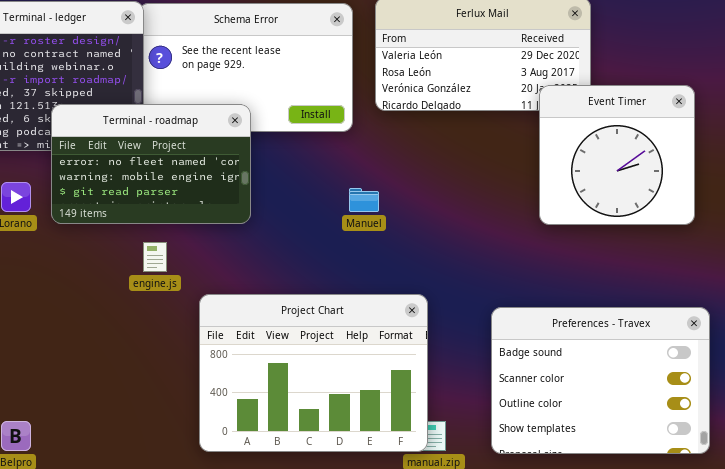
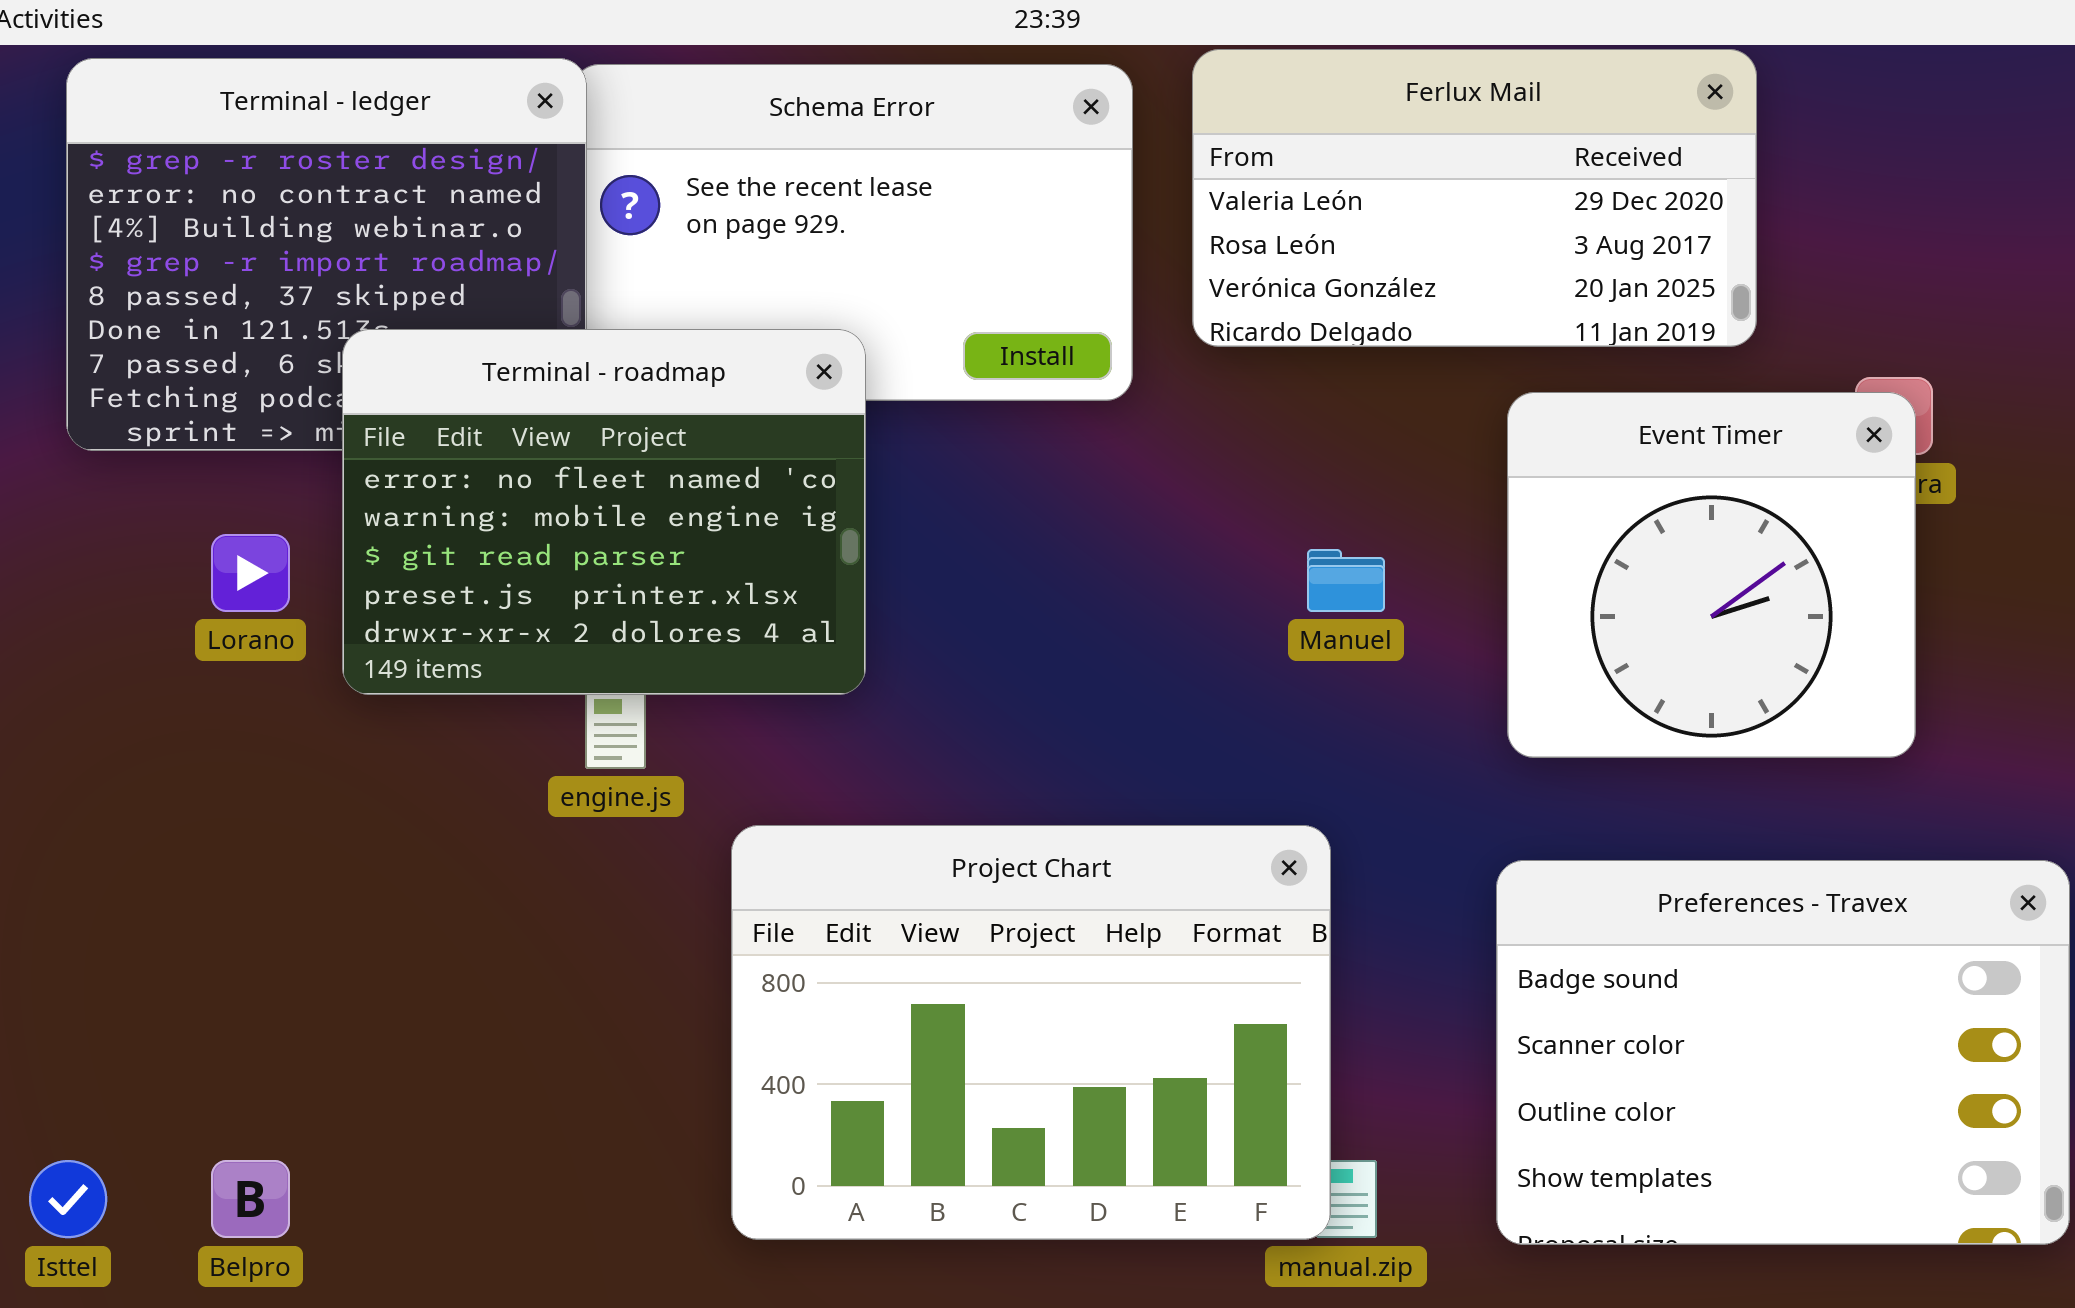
Event Timer: [539,85,695,225] -> [1507,392,1916,758], moved
Terminal - roadmap: [51,104,251,224] -> [342,329,866,695], resized
Manuel: [349,188,379,212] -> [1307,549,1385,612], moved

